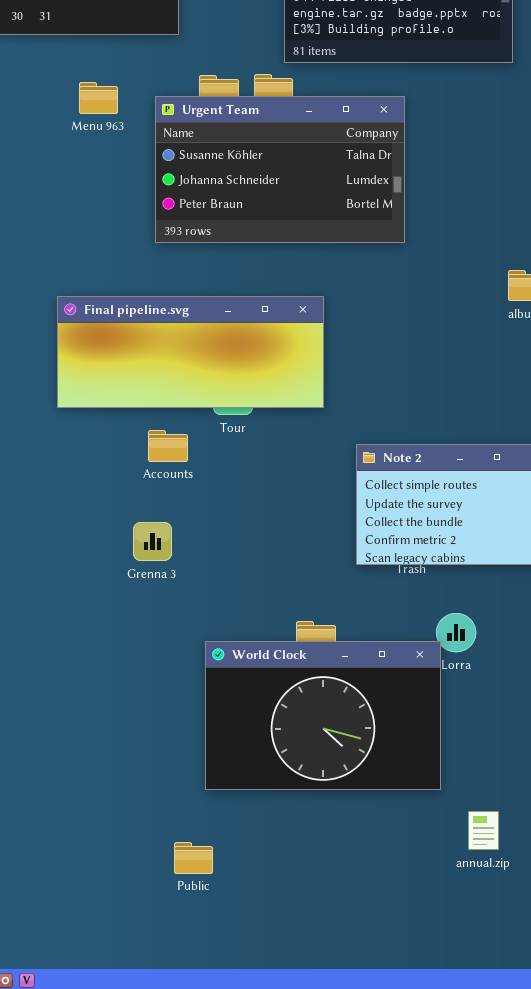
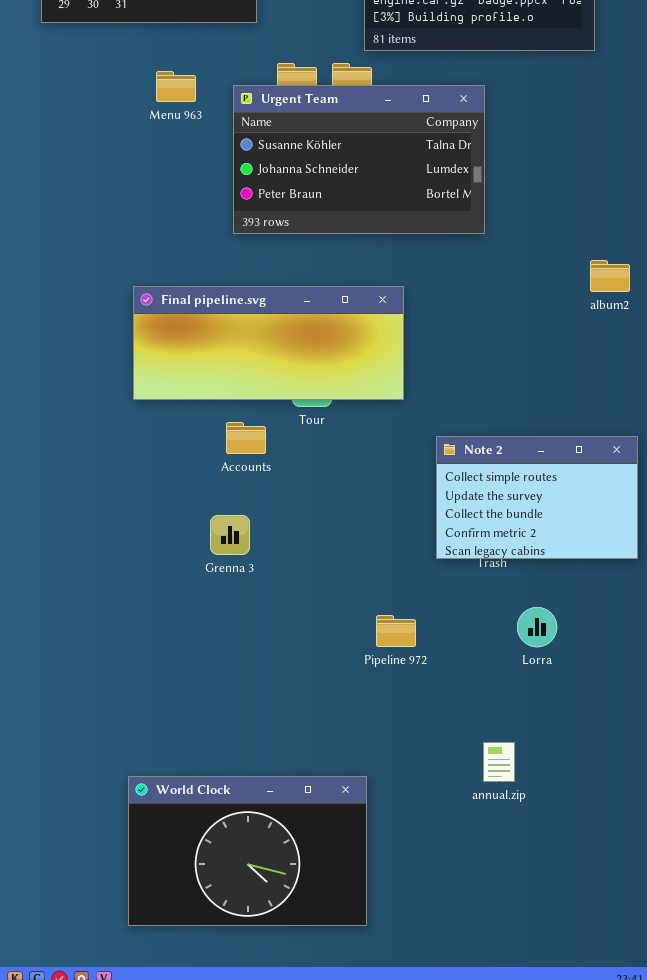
World Clock: [205,641,441,790] -> [128,776,367,926], moved
annual.zip: [468,811,499,850] -> [483,742,515,782], moved

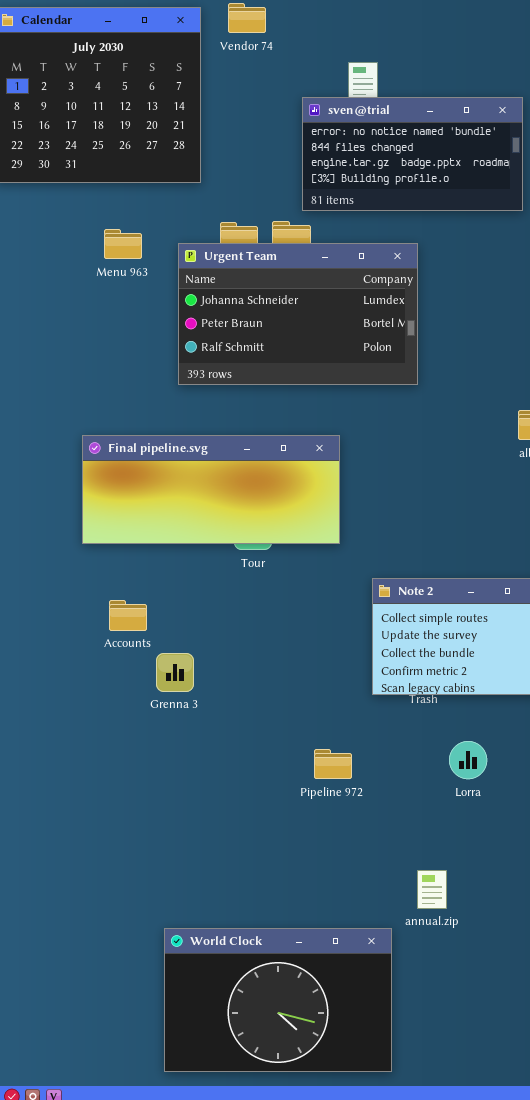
Urgent Team: [233,85,485,234] -> [178,243,418,385], scrolled down 1 row
Accounts: [226,422,266,454] -> [109,600,147,631], moved
World Clock: [128,776,367,926] -> [164,928,392,1072], moved

